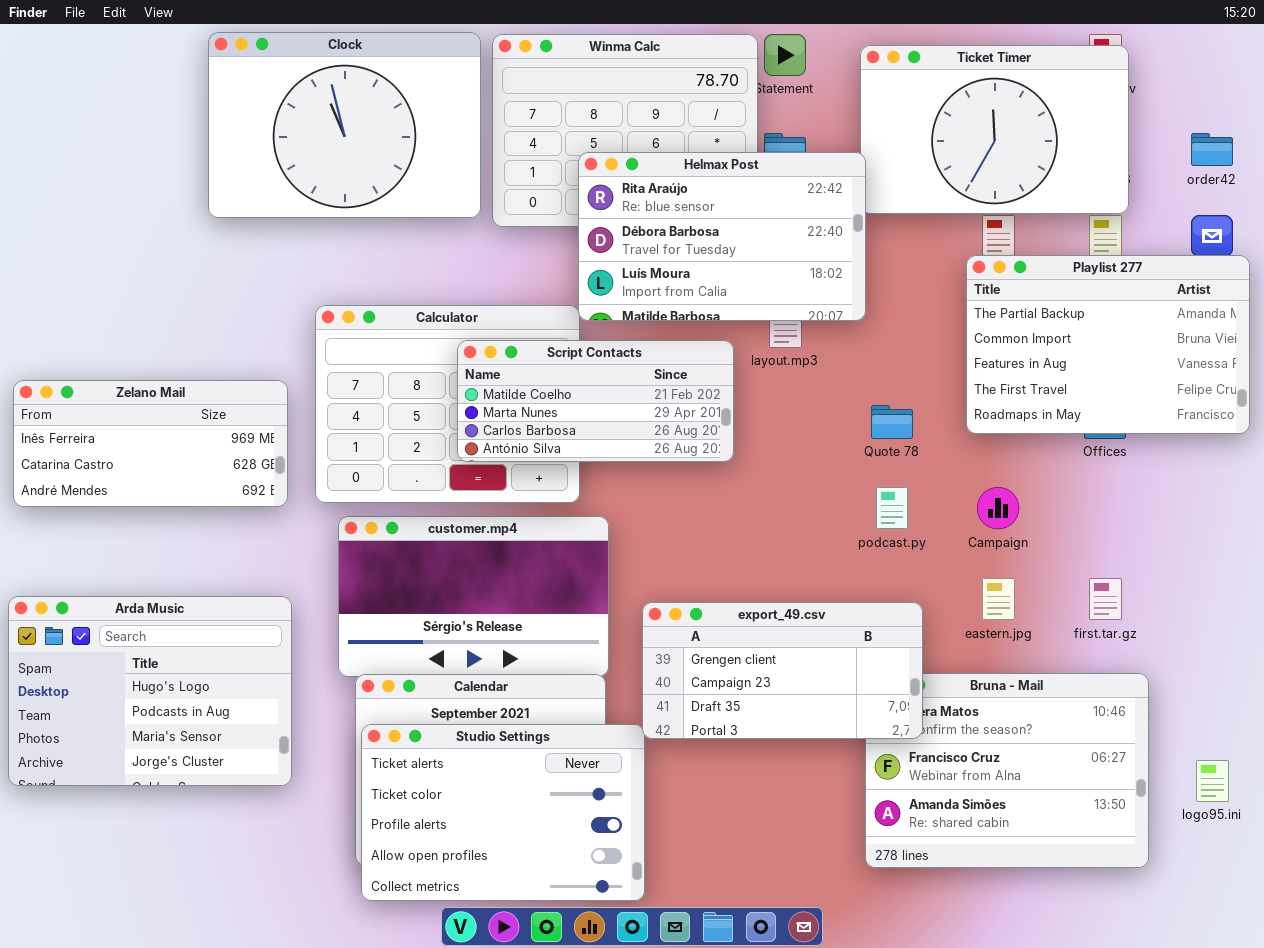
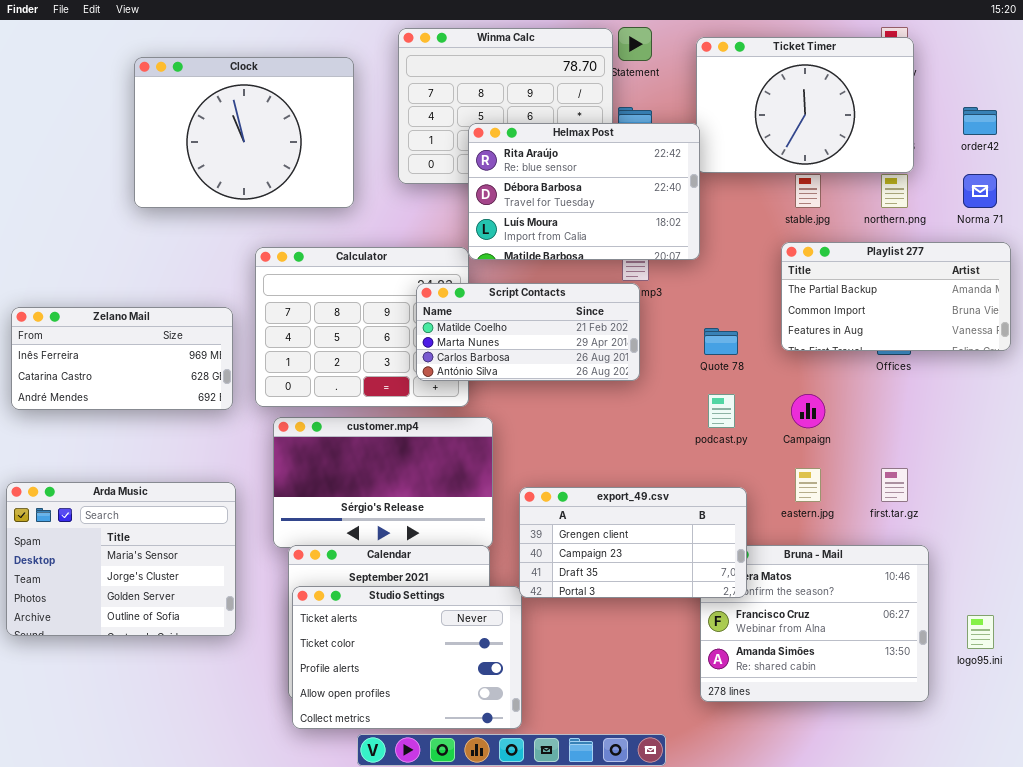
Clock: [208,32,481,218] -> [134,57,354,208], moved
Playlist 277: [966,255,1250,434] -> [781,242,1011,351], resized
Script Contacts: [457,340,734,462] -> [416,283,640,381], moved
Arda Music: [8,596,292,786] -> [6,482,236,636], scrolled down 2 rows

